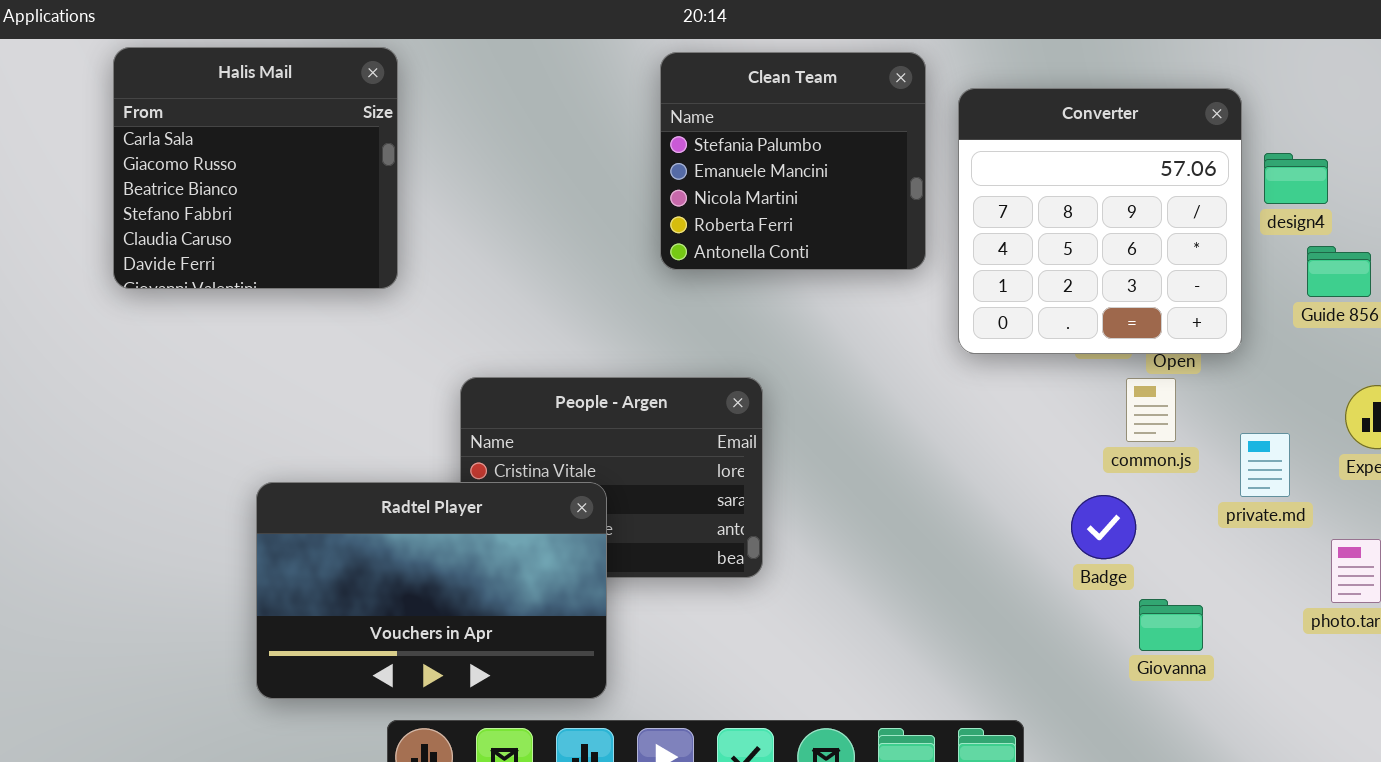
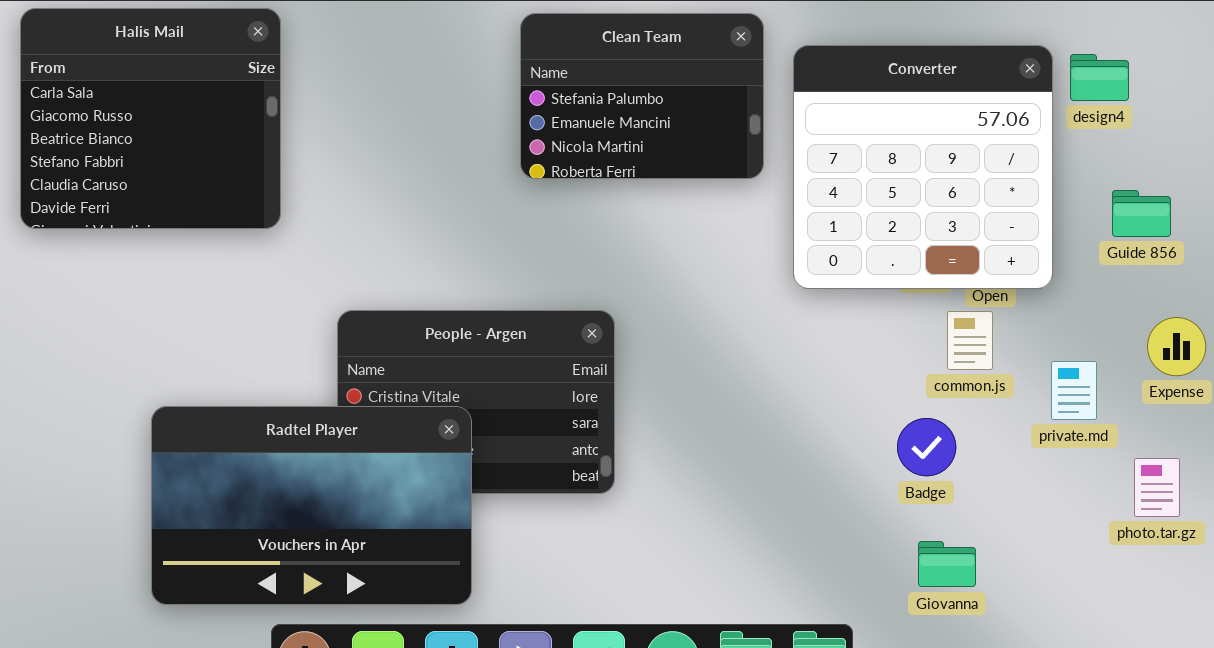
Clean Team: [660,52,926,270] -> [520,13,764,179], resized
design4: [1264,153,1328,204] -> [1070,54,1129,101], moved
Giovanna: [1139,599,1203,651] -> [918,541,976,587], moved

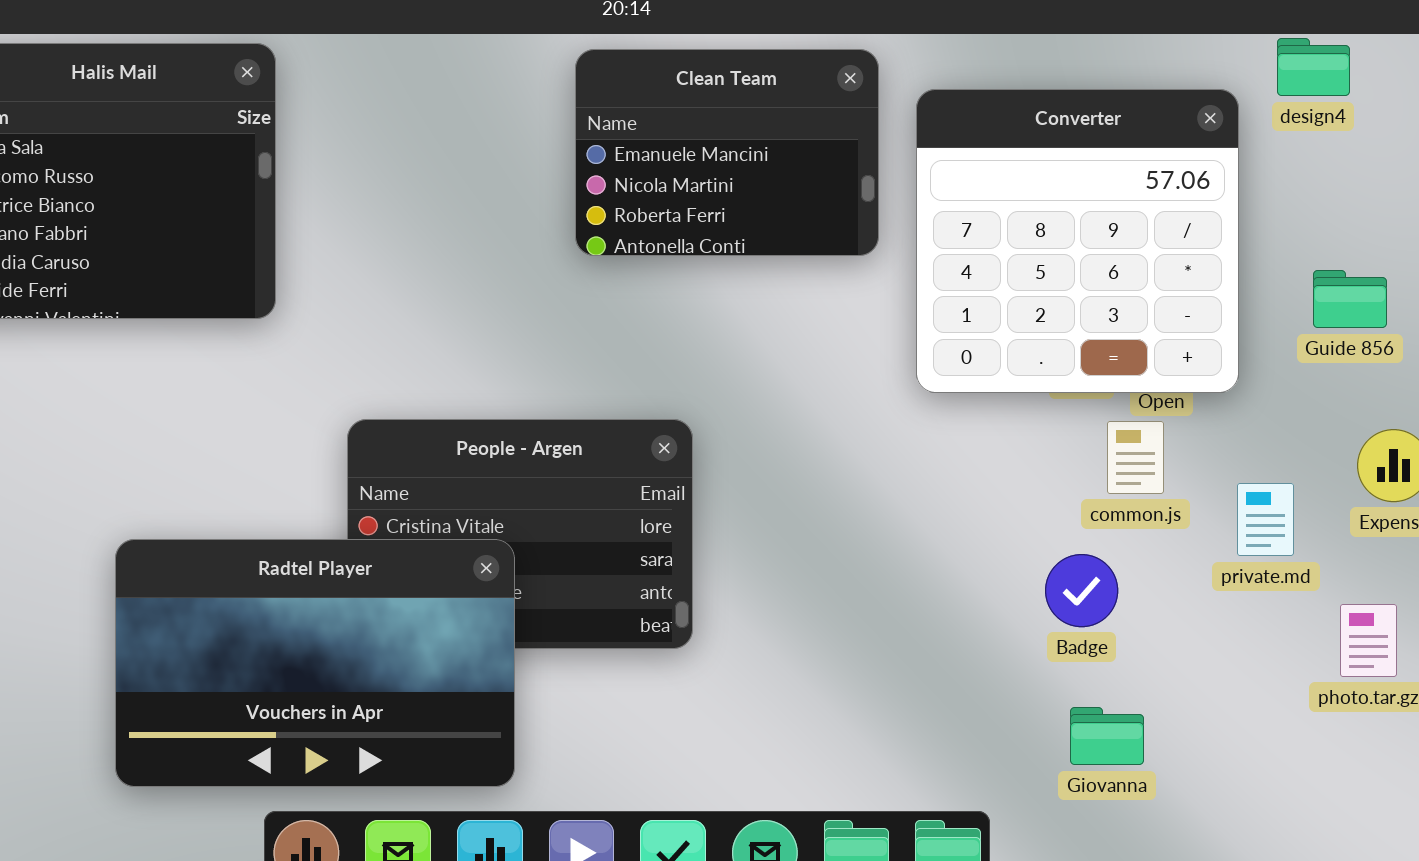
Clean Team: [520,13,764,179] -> [575,49,879,256], scrolled down 1 row
design4: [1070,54,1129,101] -> [1277,38,1350,96], moved

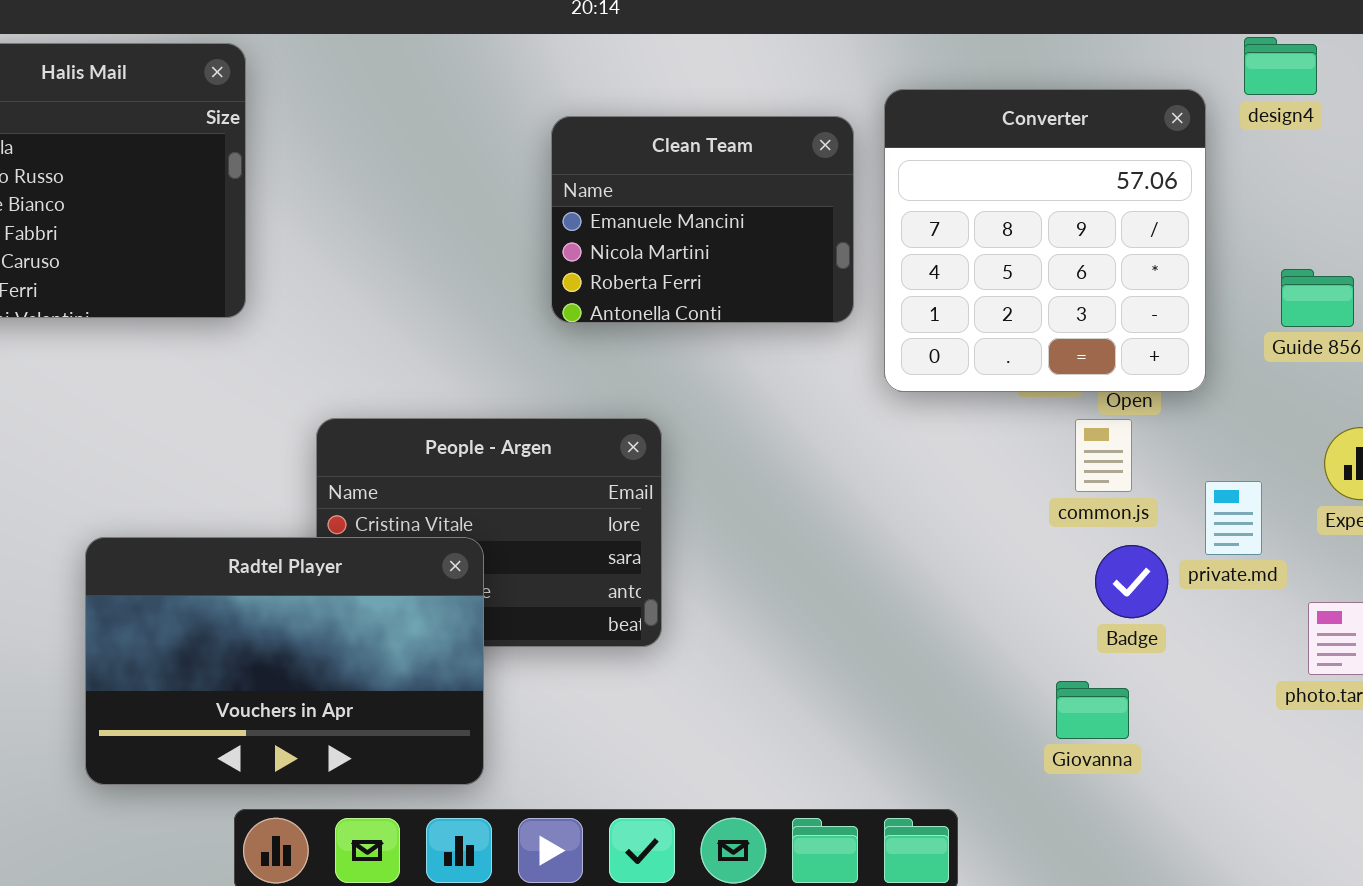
Clean Team: [575,49,879,256] -> [551,116,854,323], moved
Badge: [1045,554,1118,627] -> [1095,545,1168,618], moved
Giovanna: [1070,707,1144,765] -> [1056,681,1129,739], moved

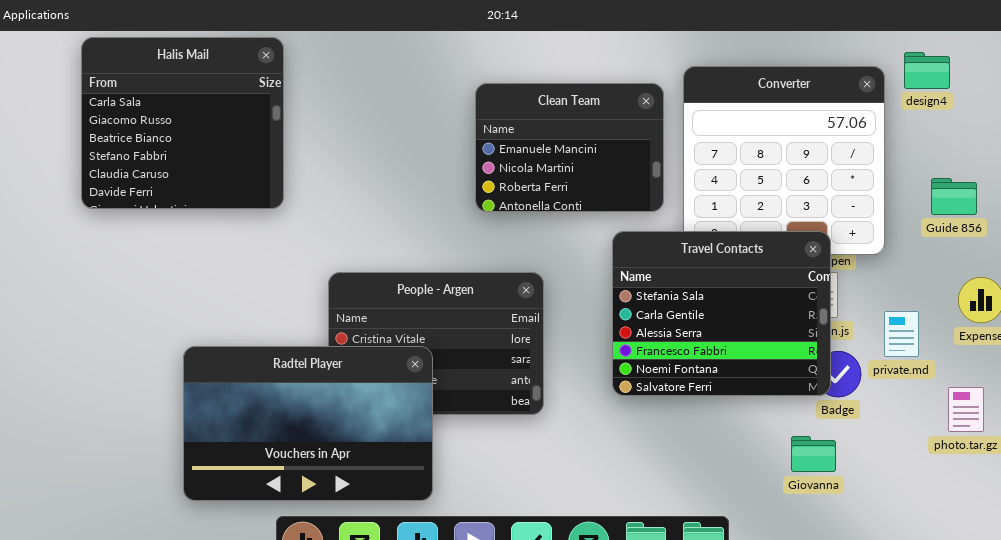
design4: [1244,37,1317,95] -> [904,52,950,89], moved
Travel Contacts: none -> [612,231,831,396], opened

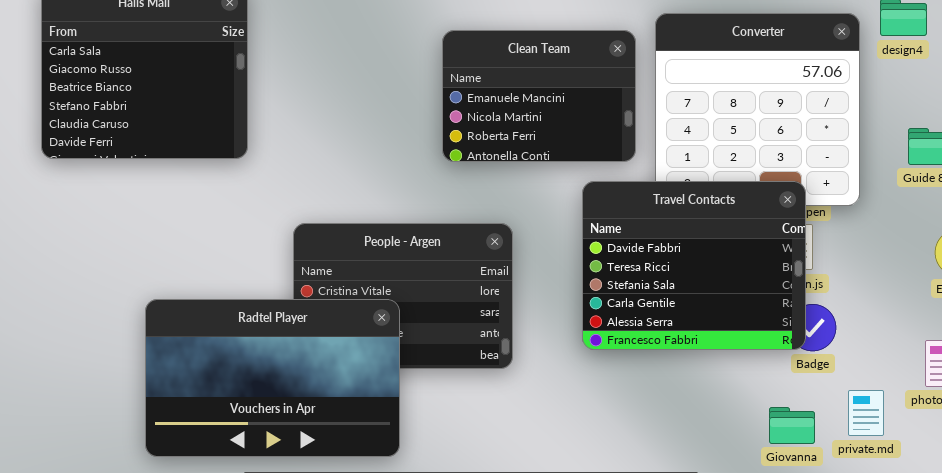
Travel Contacts: [612,231,831,396] -> [582,181,806,350], scrolled up 2 rows
private.md: [884,311,919,357] -> [848,390,884,436], moved
Giovanna: [791,436,836,472] -> [769,407,815,444], moved

